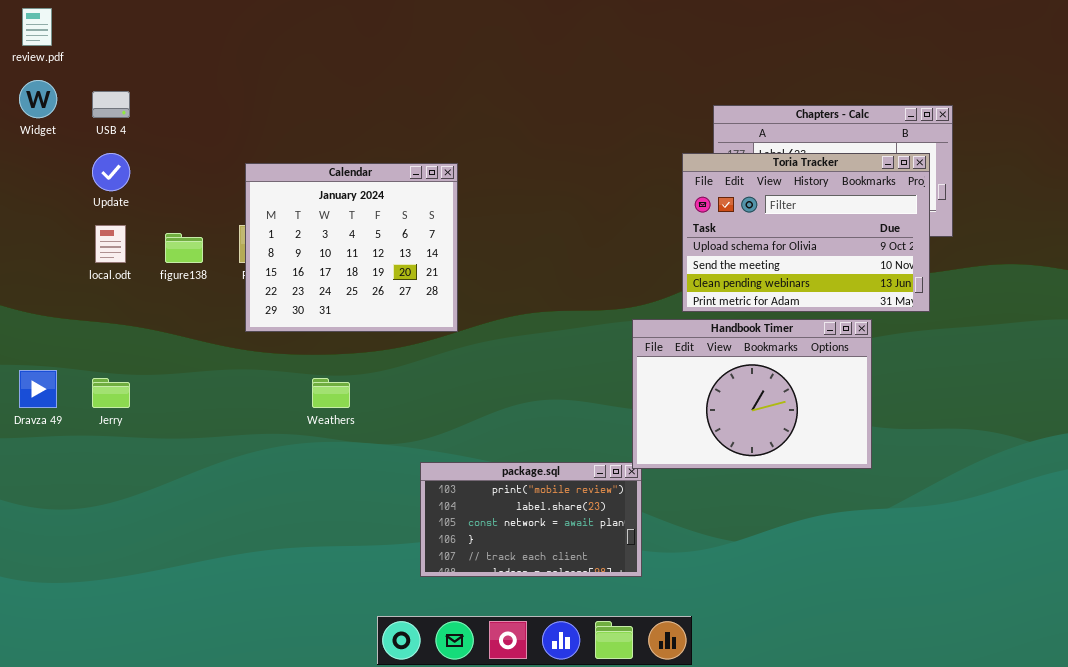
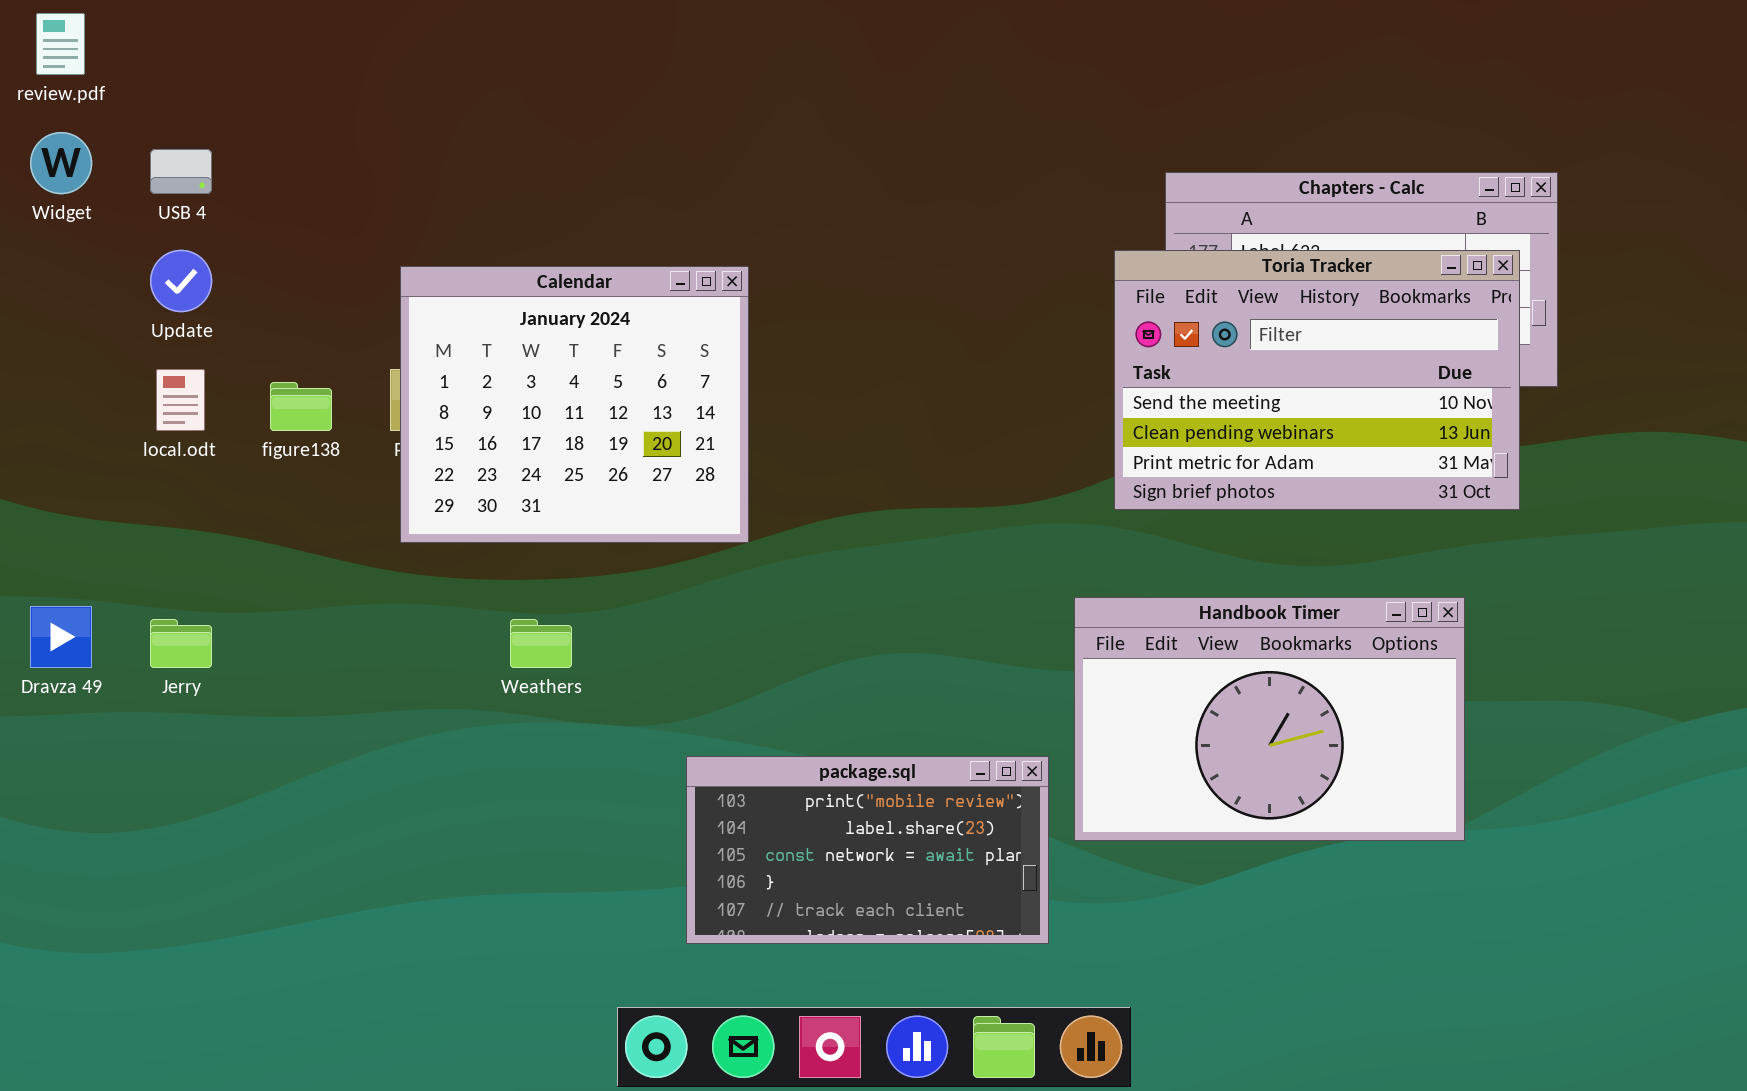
Toria Tracker: [682,153,930,312] -> [1114,250,1520,510], scrolled down 1 row
Handbook Timer: [632,319,872,469] -> [1074,597,1465,841], moved

